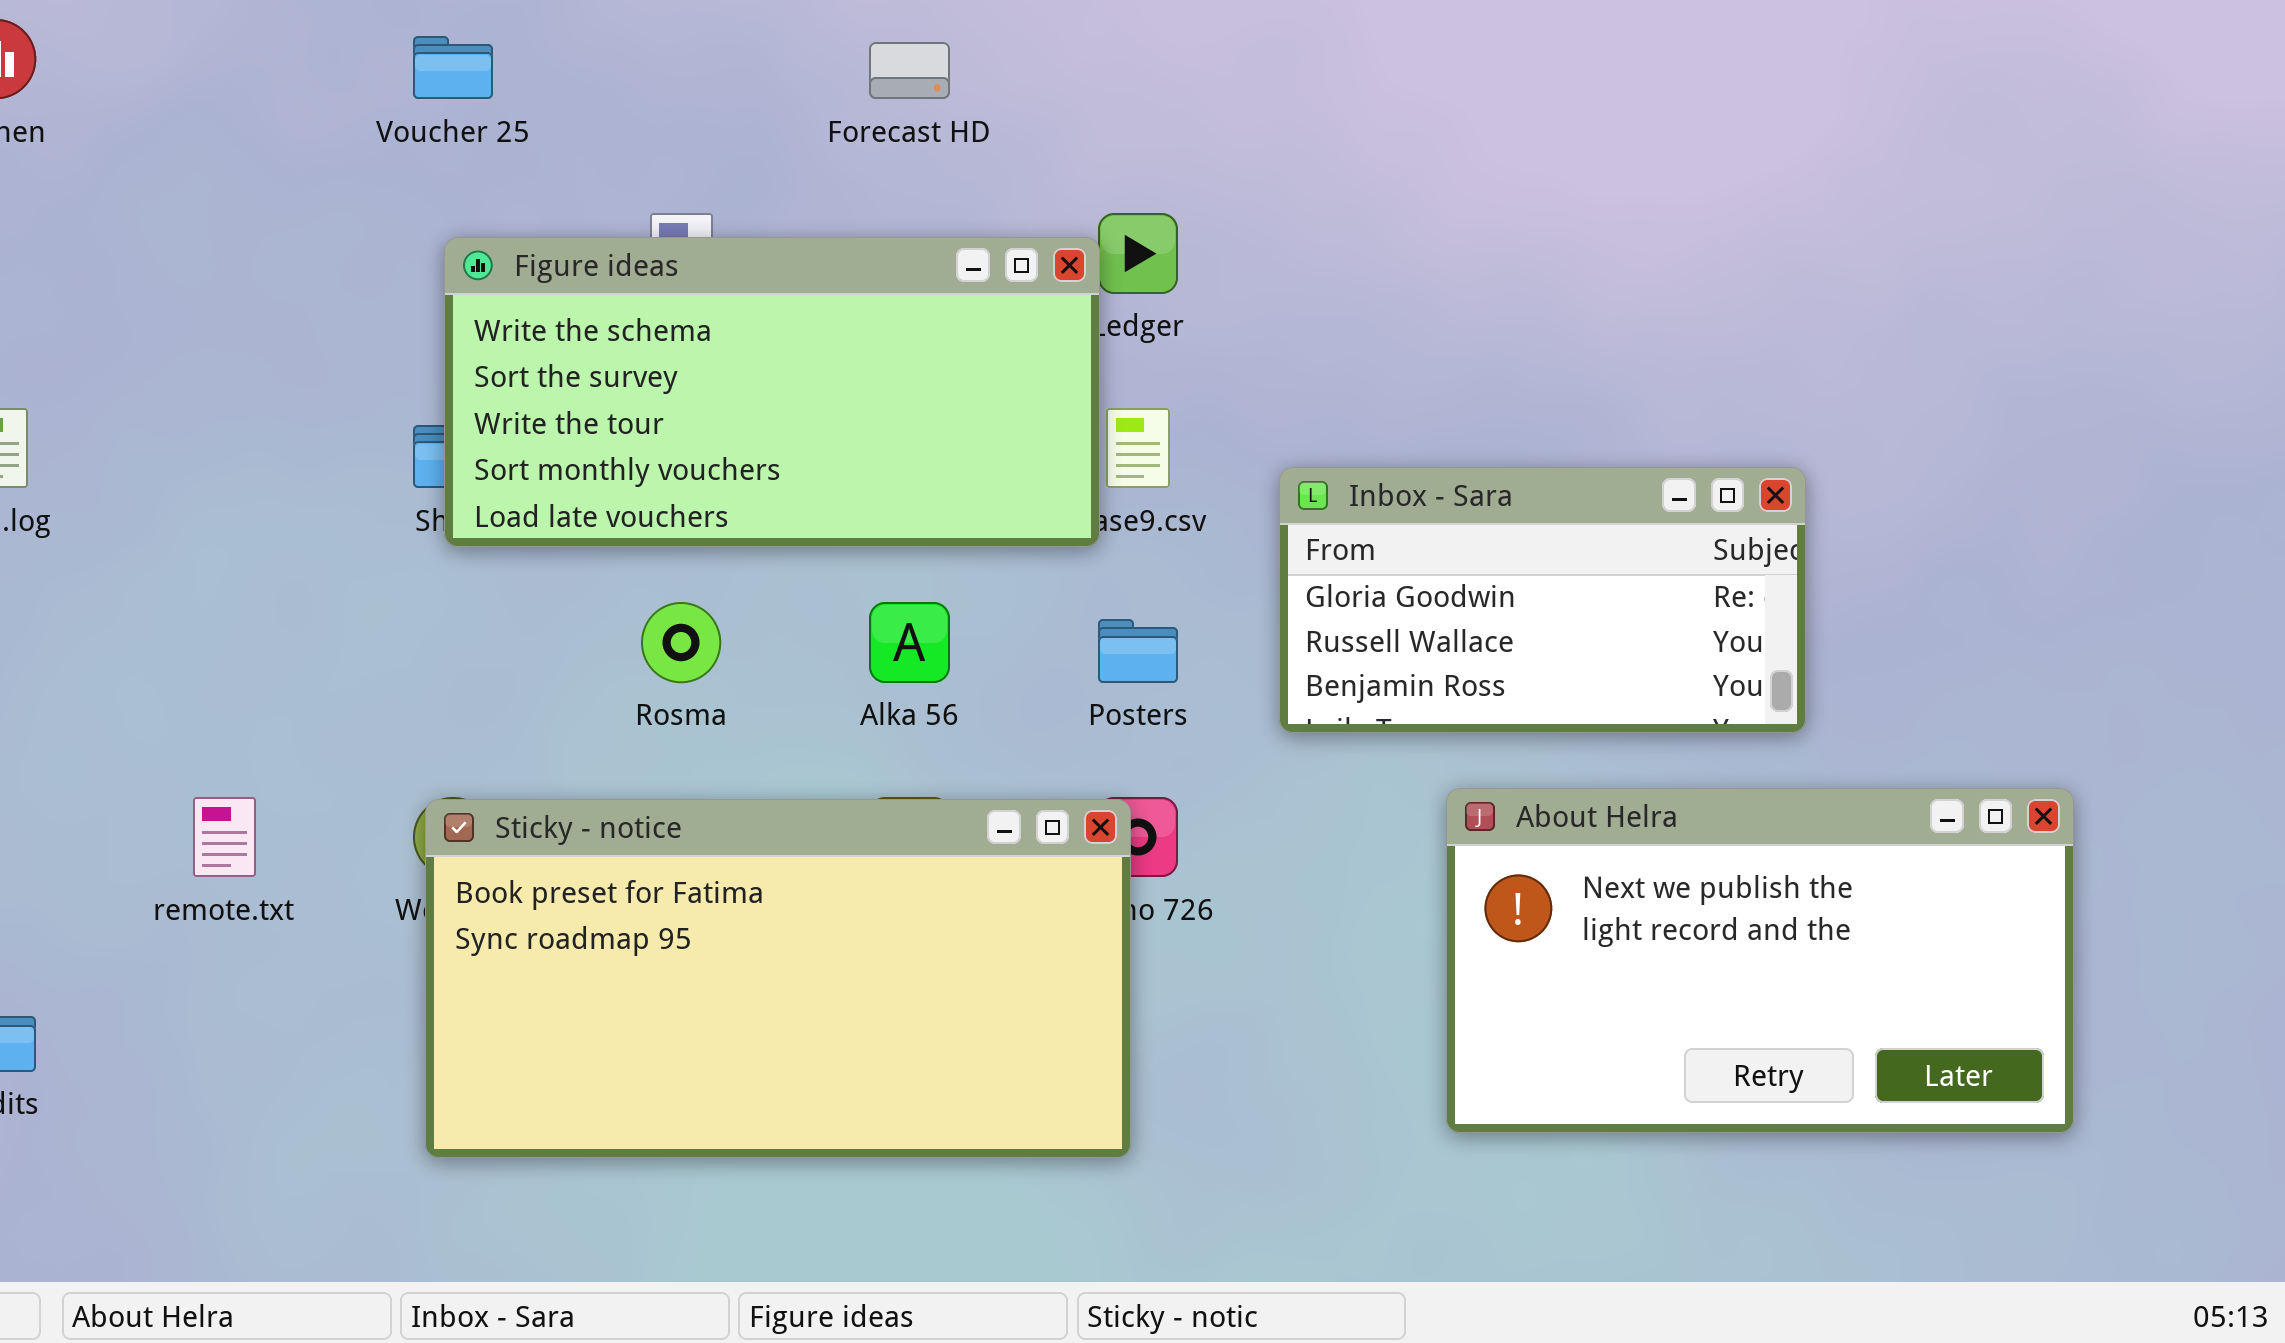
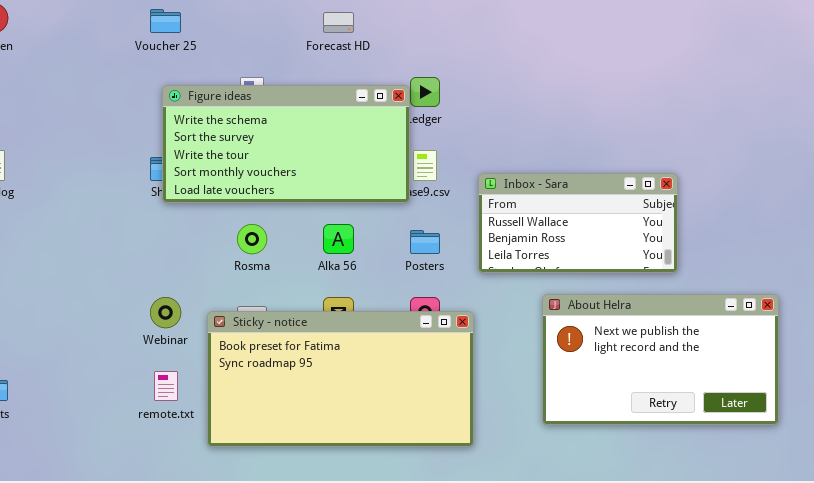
Inbox - Sara: [1279,467,1806,733] -> [478,173,678,273], scrolled down 1 row
remote.txt: [193,797,256,877] -> [154,371,178,401], moved
Sticky - notice: [425,799,1131,1158] -> [207,311,474,447], moved

